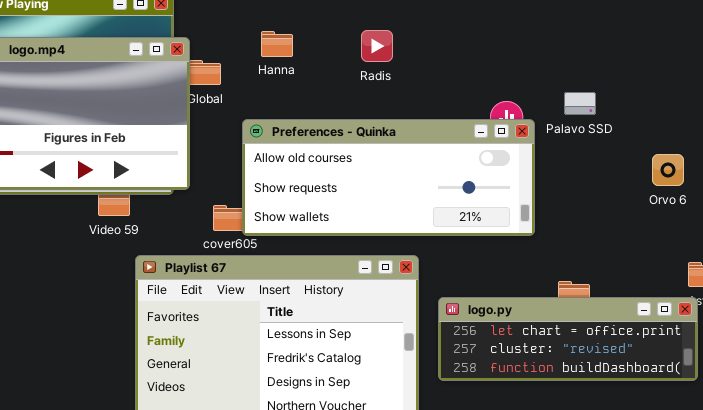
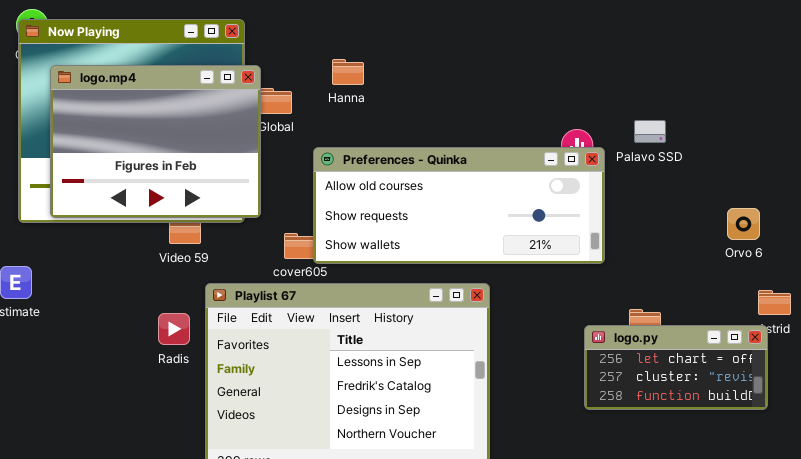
Radis: [361,30,393,62] -> [158,313,190,345], moved
Orvo 6: [652,154,684,186] -> [727,208,760,240], moved
logo.py: [438,297,698,381] -> [584,325,768,410], resized

